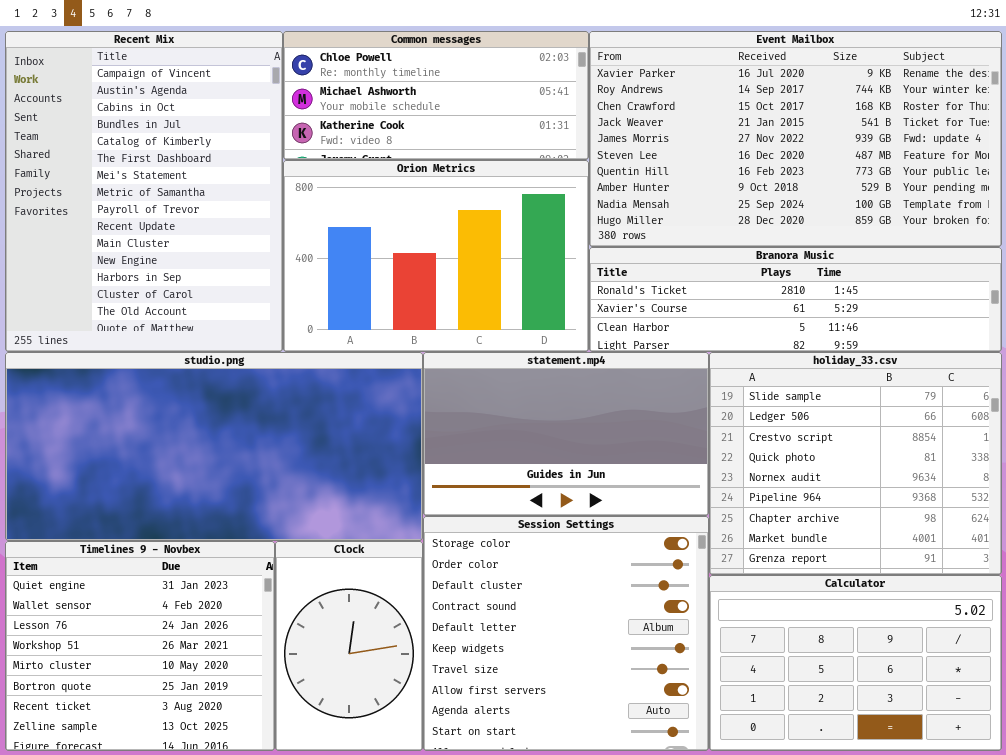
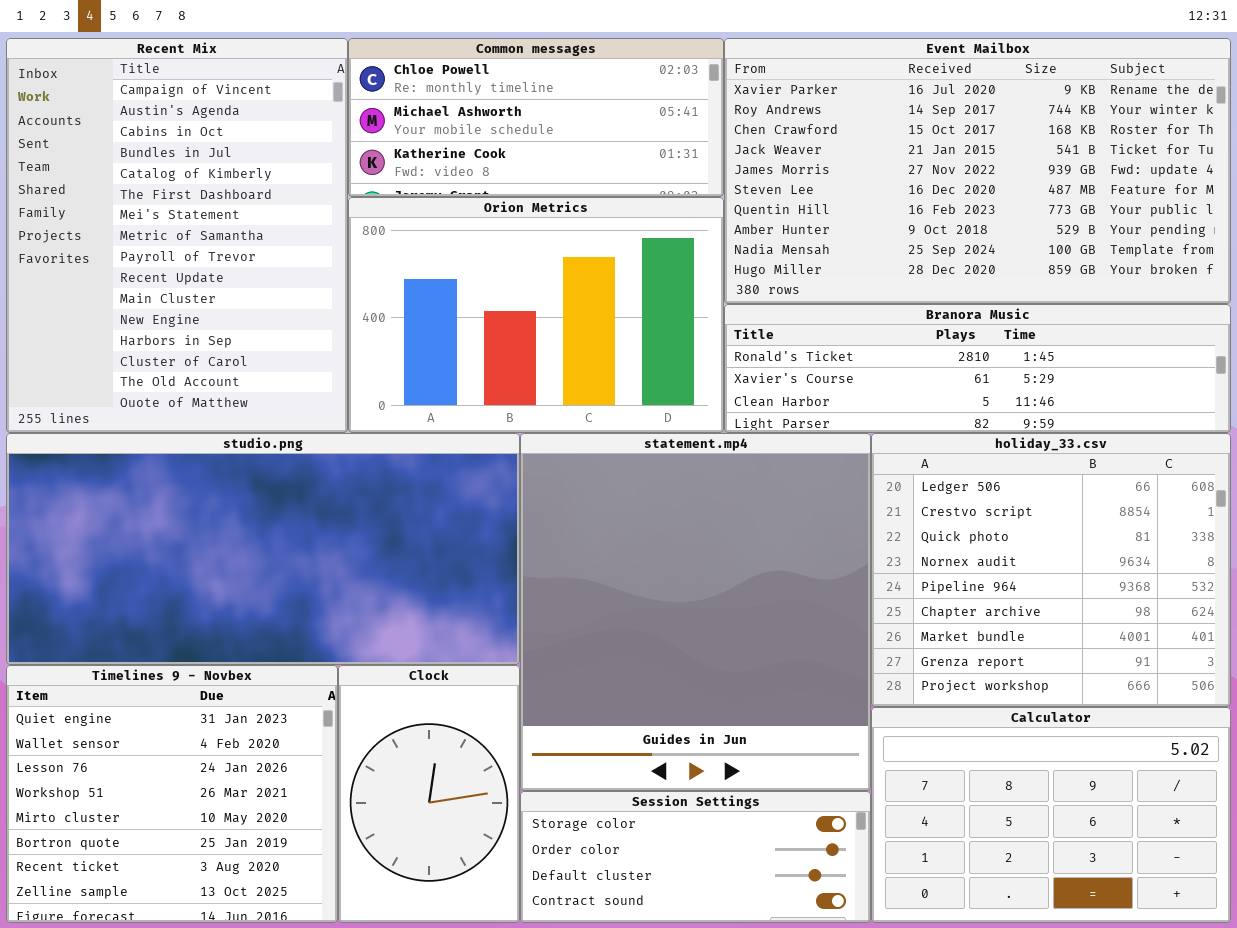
statement.mp4: [423,352,709,516] -> [520,433,871,791], resized
holiday_33.csv: [709,352,1002,575] -> [871,433,1231,707], scrolled down 1 row
Session Settings: [423,516,709,751] -> [520,791,871,923], resized

